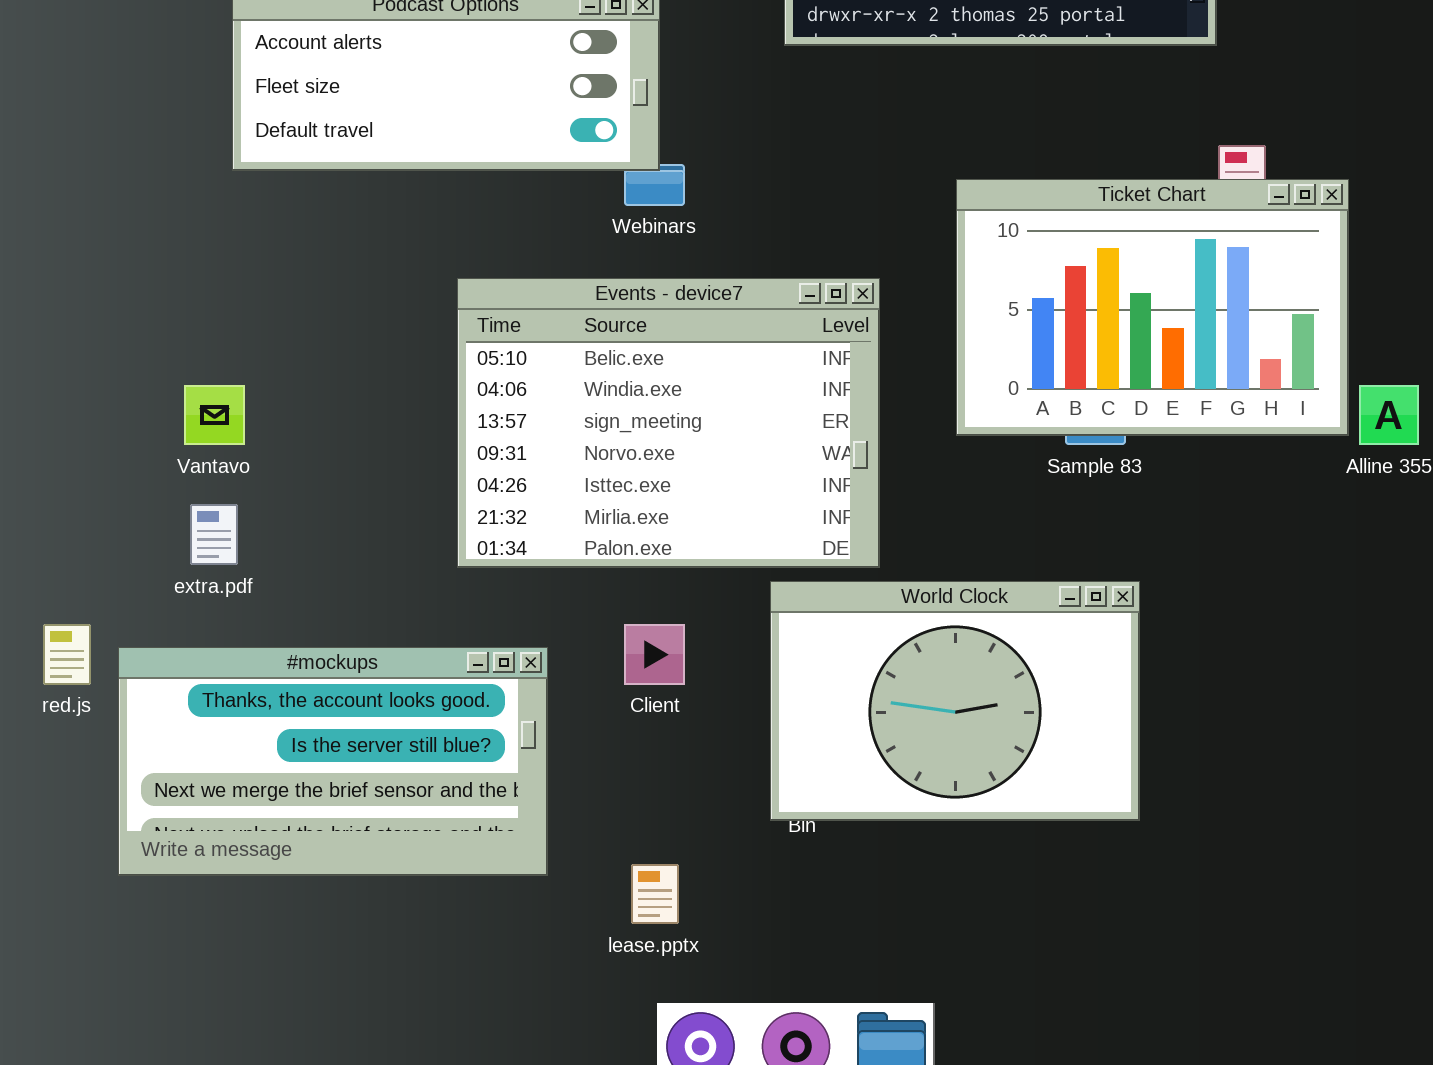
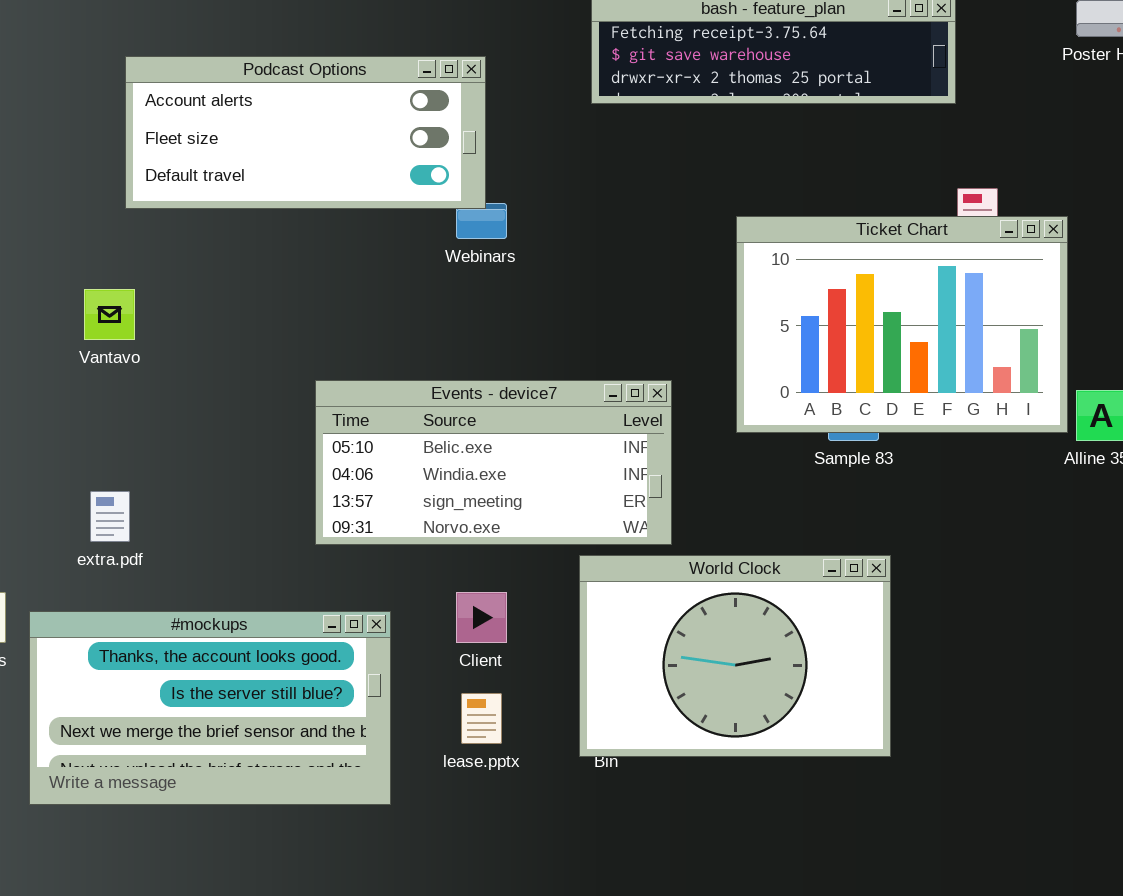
Events - device7: [457,278,880,568] -> [315,380,672,545], resized
Vantavo: [184,385,245,445] -> [84,289,135,340], moved
lease.pptx: [631,864,679,924] -> [461,693,502,744], moved

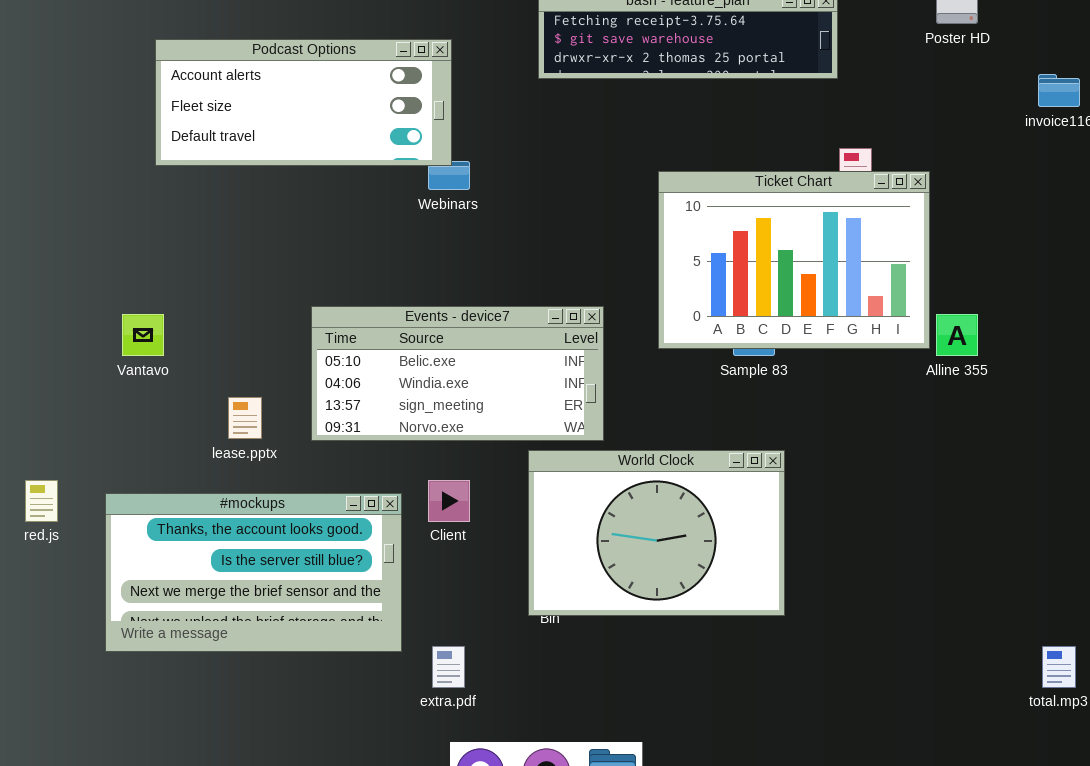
Vantavo: [84,289,135,340] -> [122,314,164,356], moved
extra.pdf: [90,491,130,542] -> [432,646,465,688], moved
#mockups: [29,611,391,805] -> [105,493,402,652], moved
lease.pptx: [461,693,502,744] -> [228,397,262,439], moved

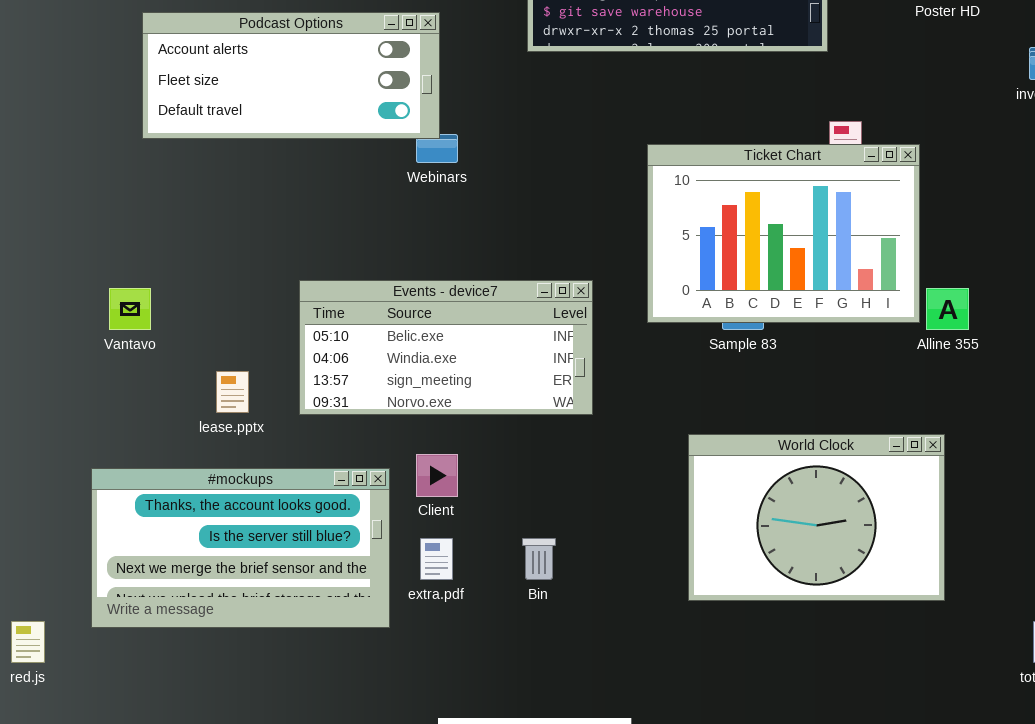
World Clock: [528,450,785,616] -> [688,434,945,601], moved
red.js: [25,480,58,522] -> [11,621,45,663], moved
extra.pdf: [432,646,465,688] -> [420,538,453,580], moved

